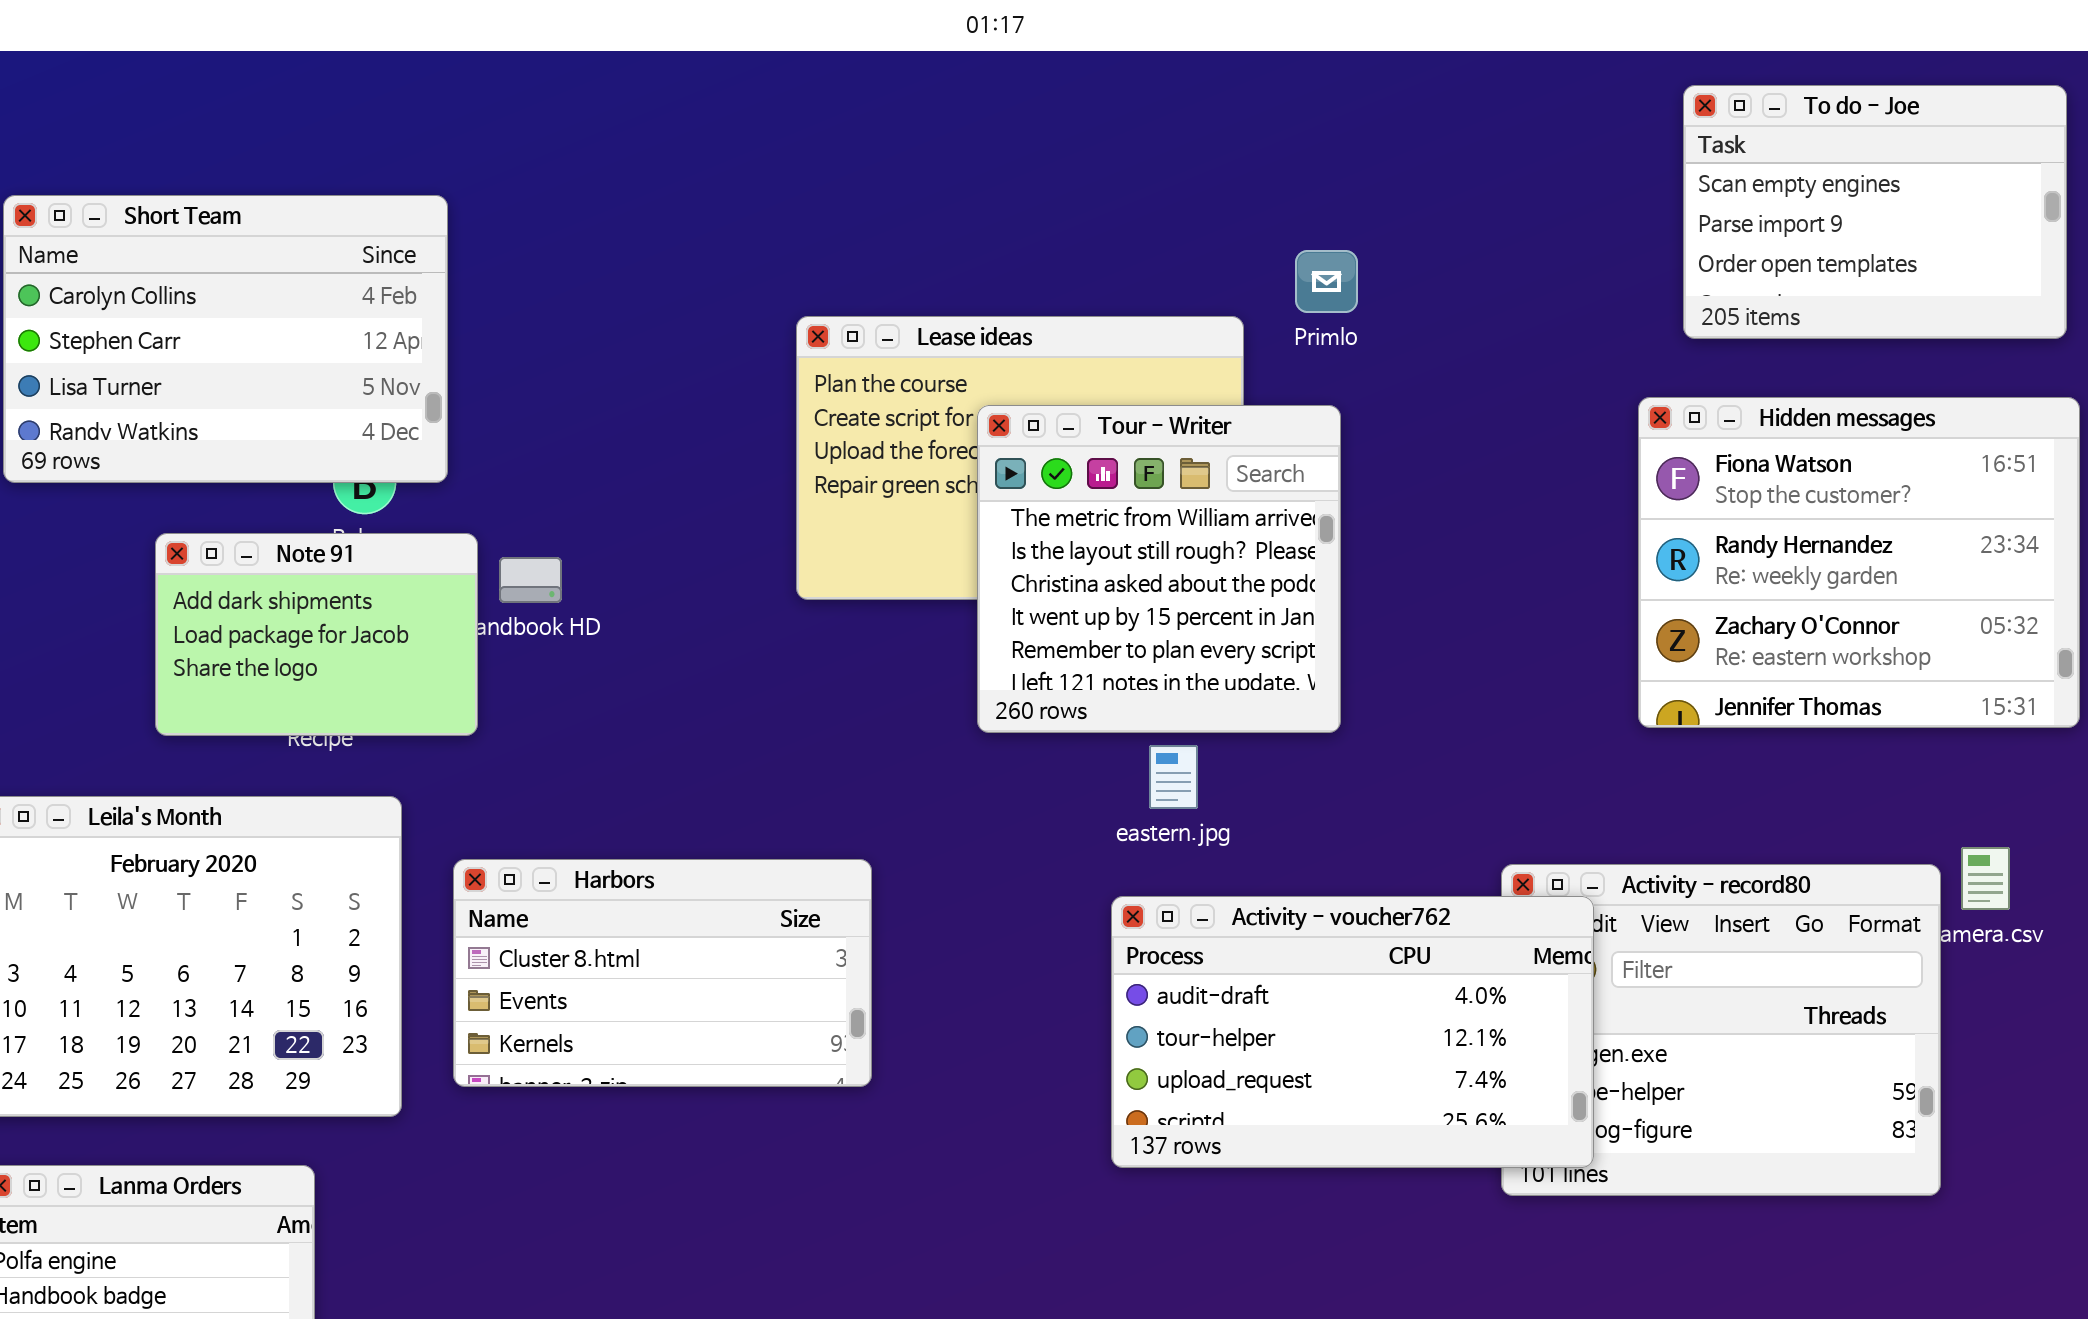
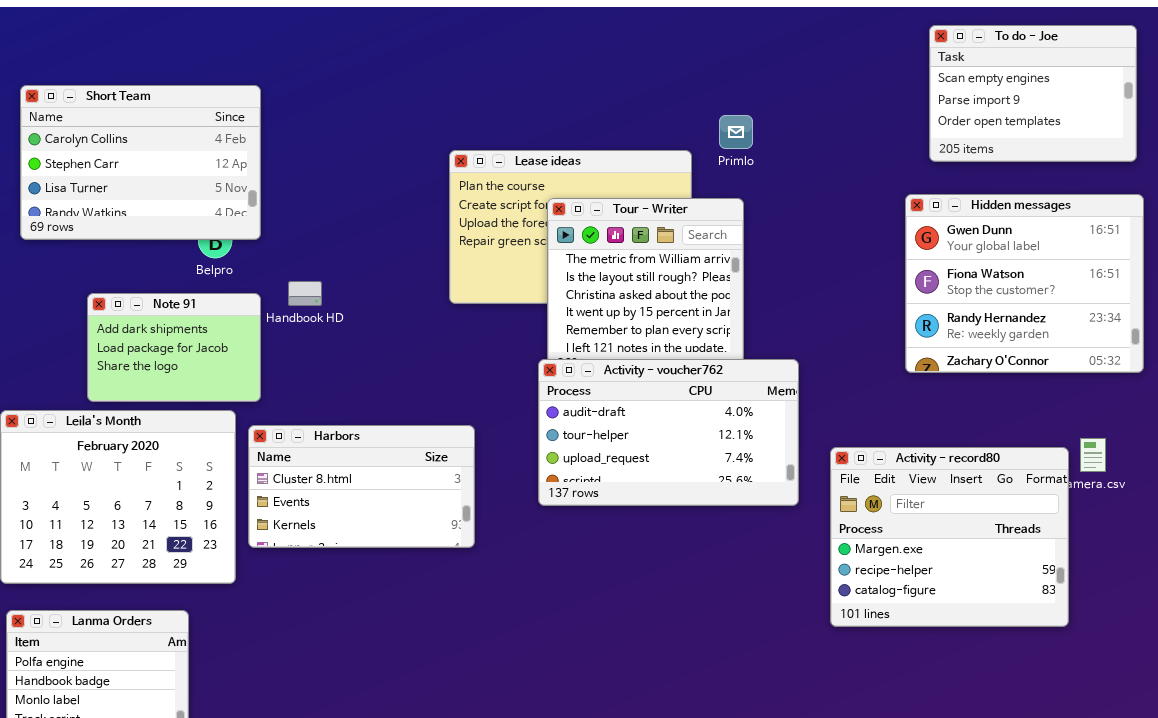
Hidden messages: [1638,397,2080,728] -> [905,194,1144,373], scrolled up 1 row
Note 91: [155,533,478,736] -> [87,293,261,402], moved
Harbors: [453,859,872,1087] -> [248,425,475,548], moved
Activity - voucher762: [1111,896,1594,1168] -> [538,359,799,506], moved

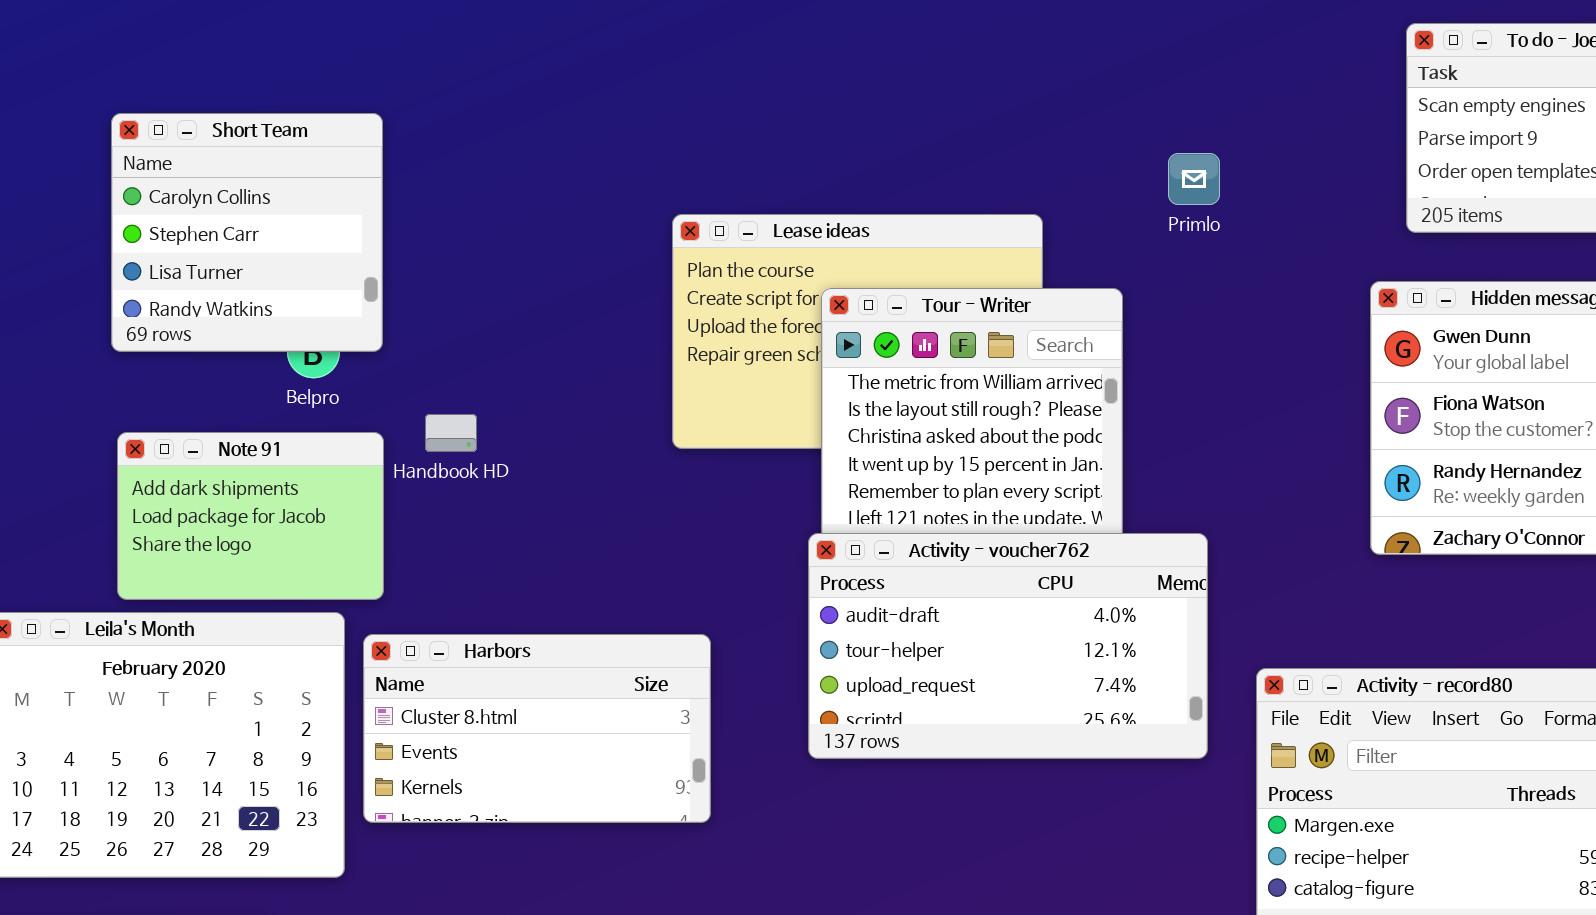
Short Team: [20,85,261,240] -> [111,113,383,352], resized
Primlo: [719,115,753,149] -> [1168,153,1220,205], moved

